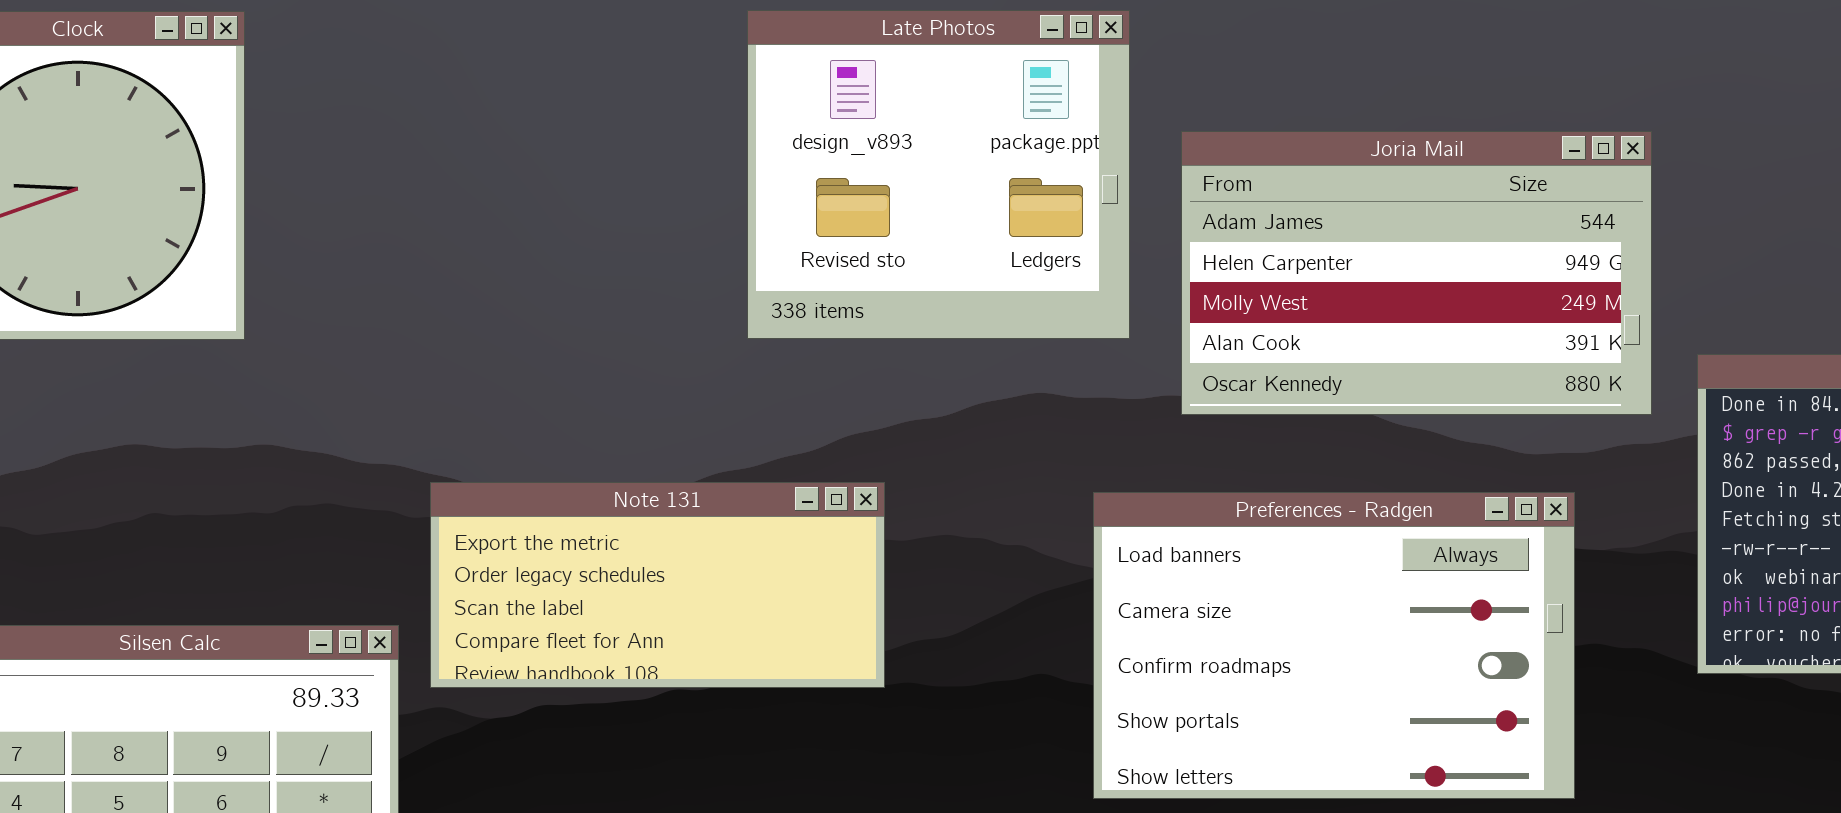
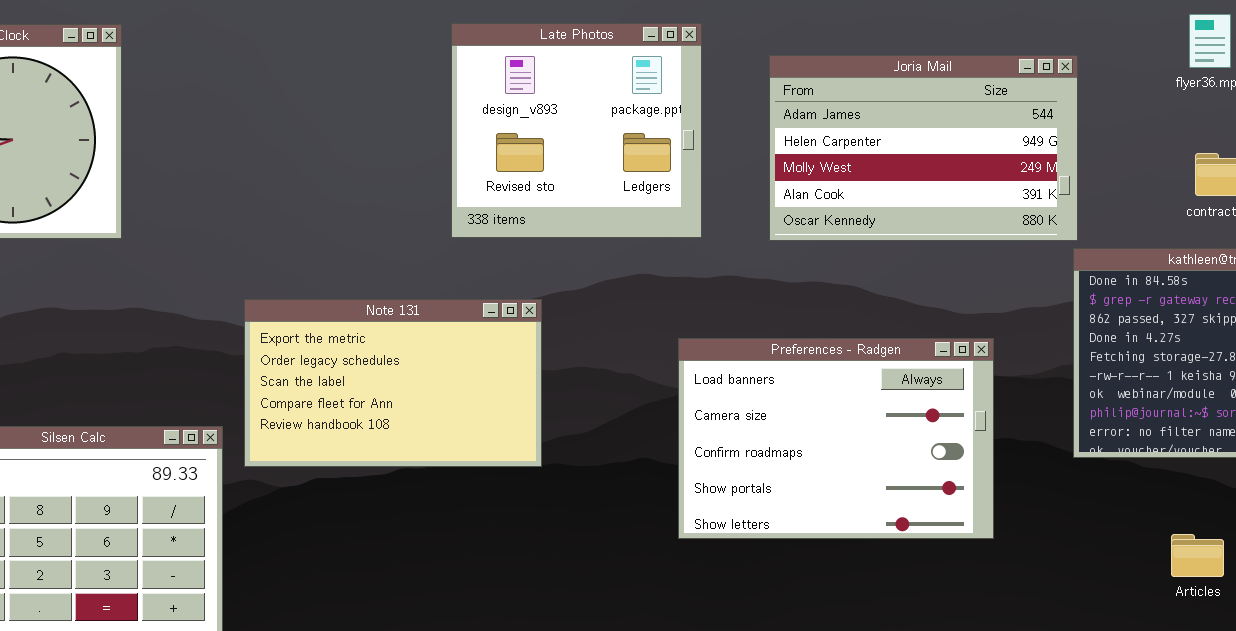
Joria Mail: [1181,131,1652,415] -> [769,55,1078,241], moved
Note 131: [430,482,885,688] -> [244,299,542,467], resized

